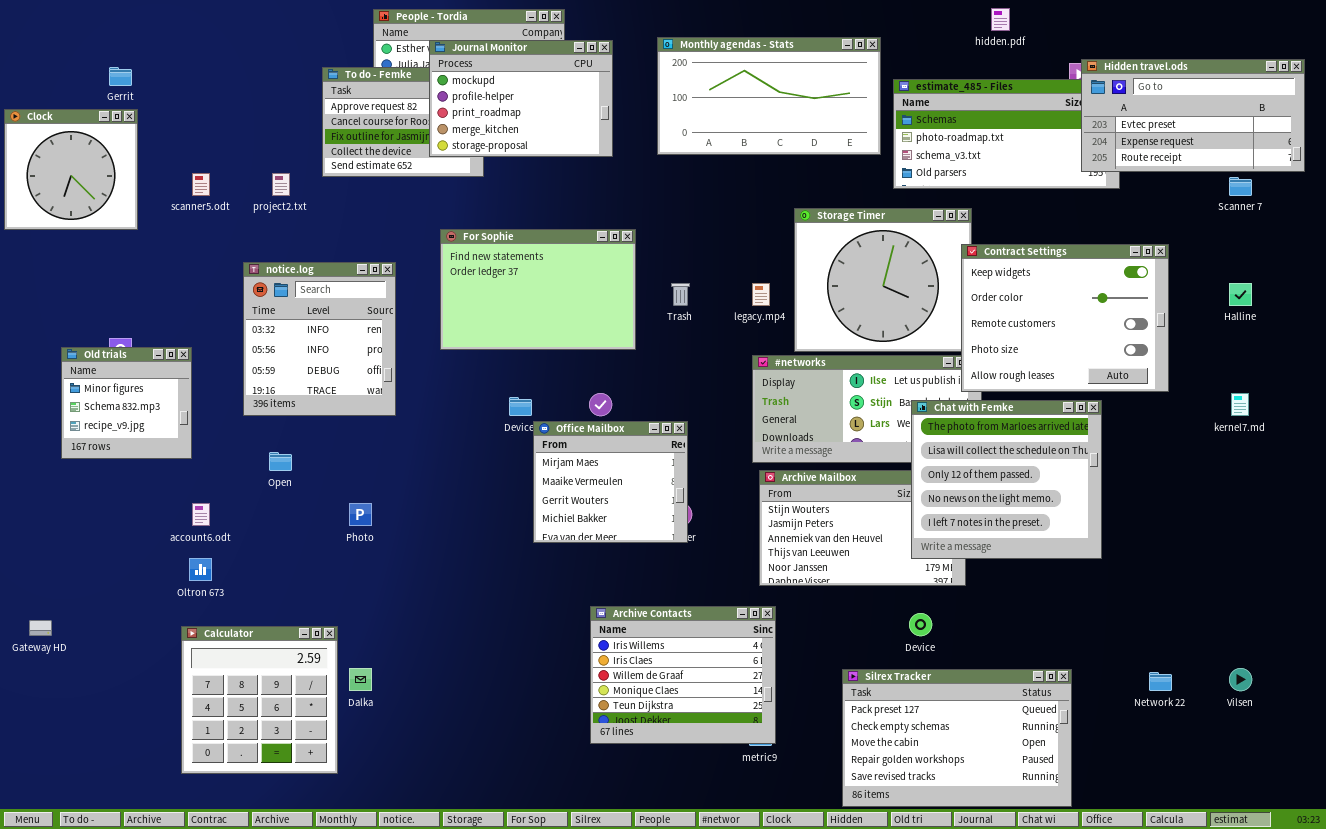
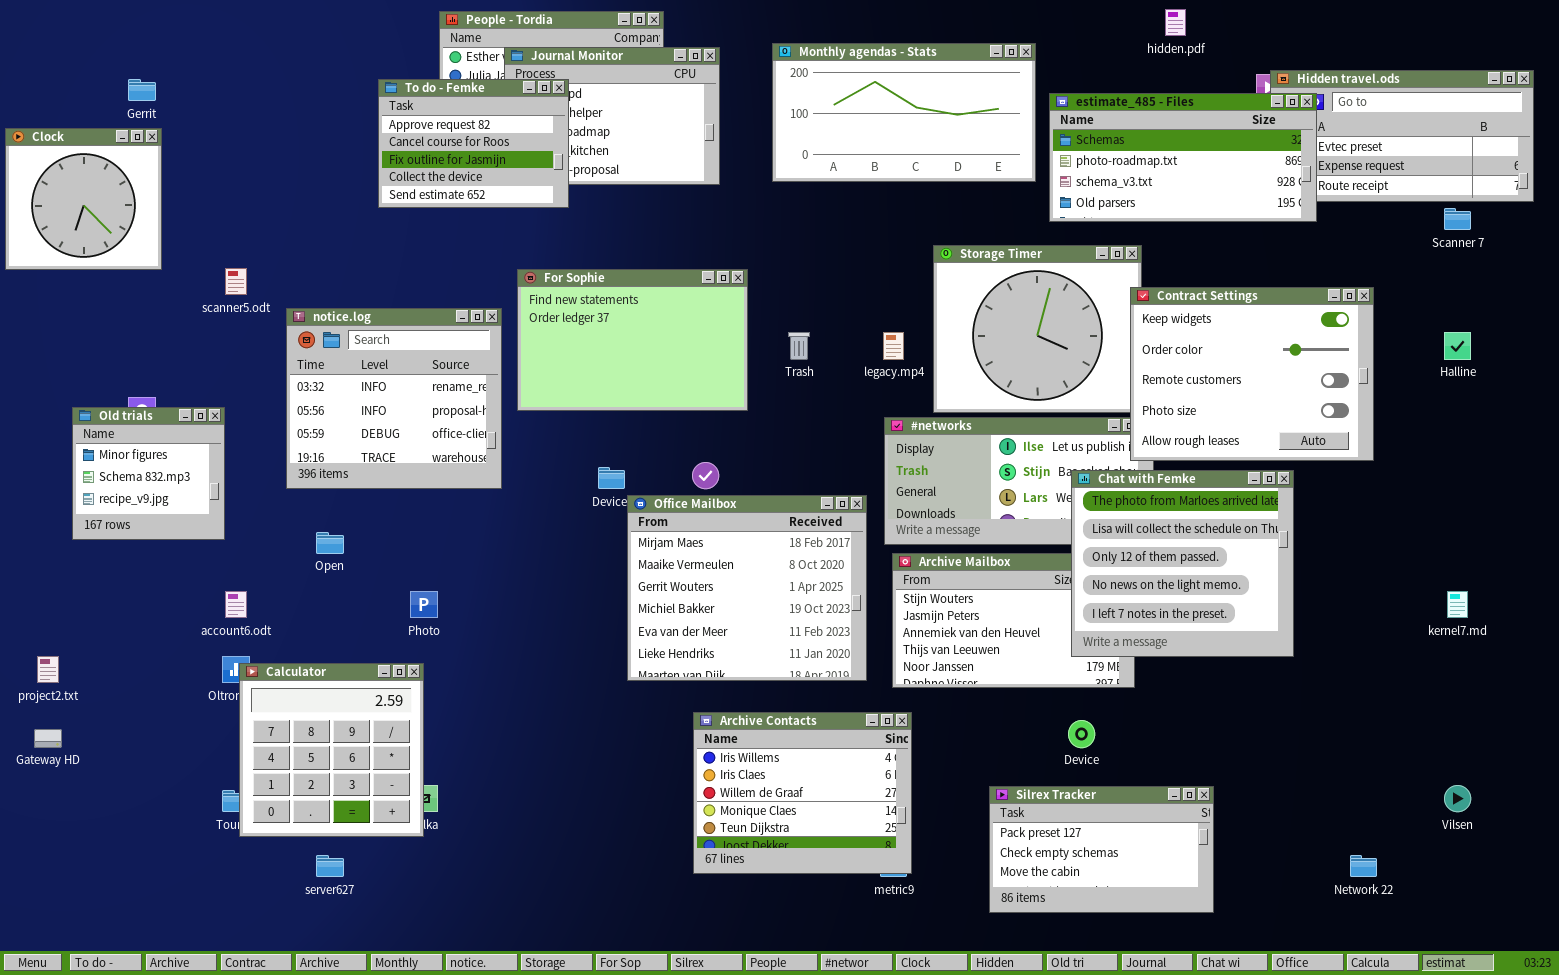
To do - Femke: [322,67,484,177] -> [378,79,569,208], raised
estimate_485 - Files: [893,79,1120,189] -> [1049,93,1317,222], raised
scanner5.odt: [192,173,210,196] -> [225,268,247,295], moved
project2.txt: [272,173,290,196] -> [37,656,59,683], moved
notice.log: [243,262,396,416] -> [286,308,502,489], resized
kernel7.md: [1231,393,1249,416] -> [1447,591,1468,618], moved
Office Mailbox: [533,421,688,543] -> [627,495,867,681], resized
Calculator: [181,626,338,774] -> [239,663,424,837], moved
Silrex Tracker: [842,669,1072,807] -> [989,786,1214,913], resized
Network 22: [1149,672,1172,691] -> [1350,855,1377,877], moved

